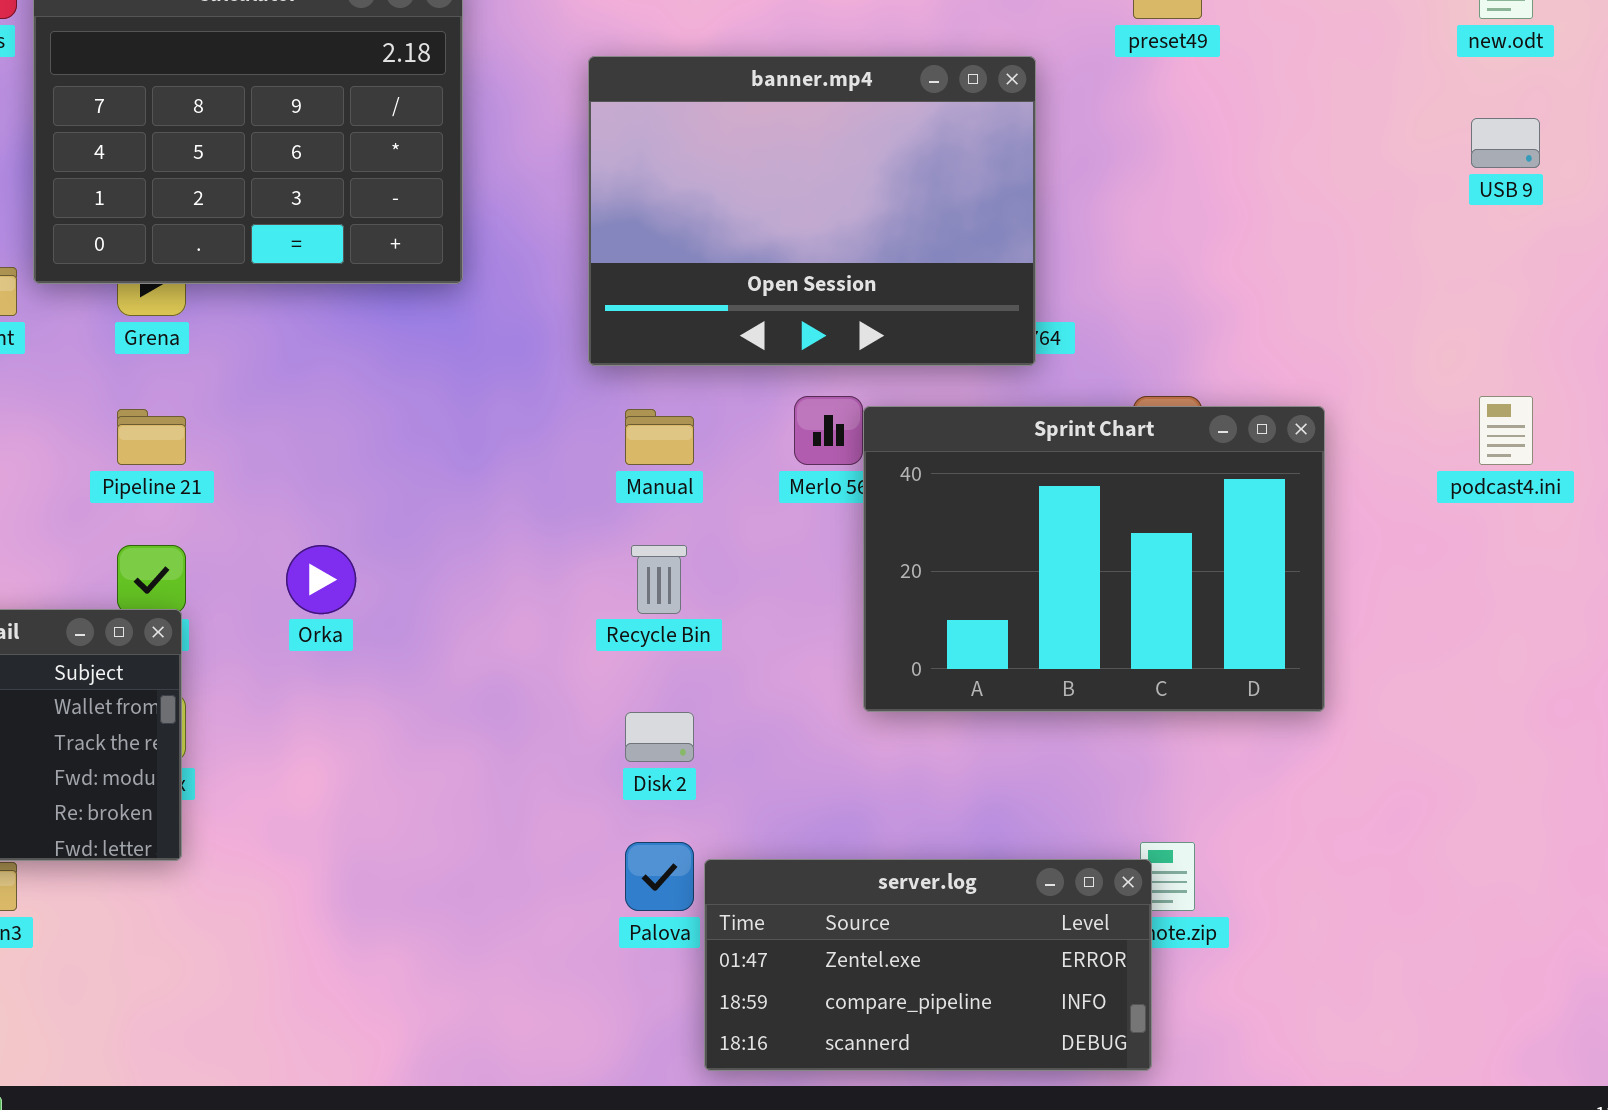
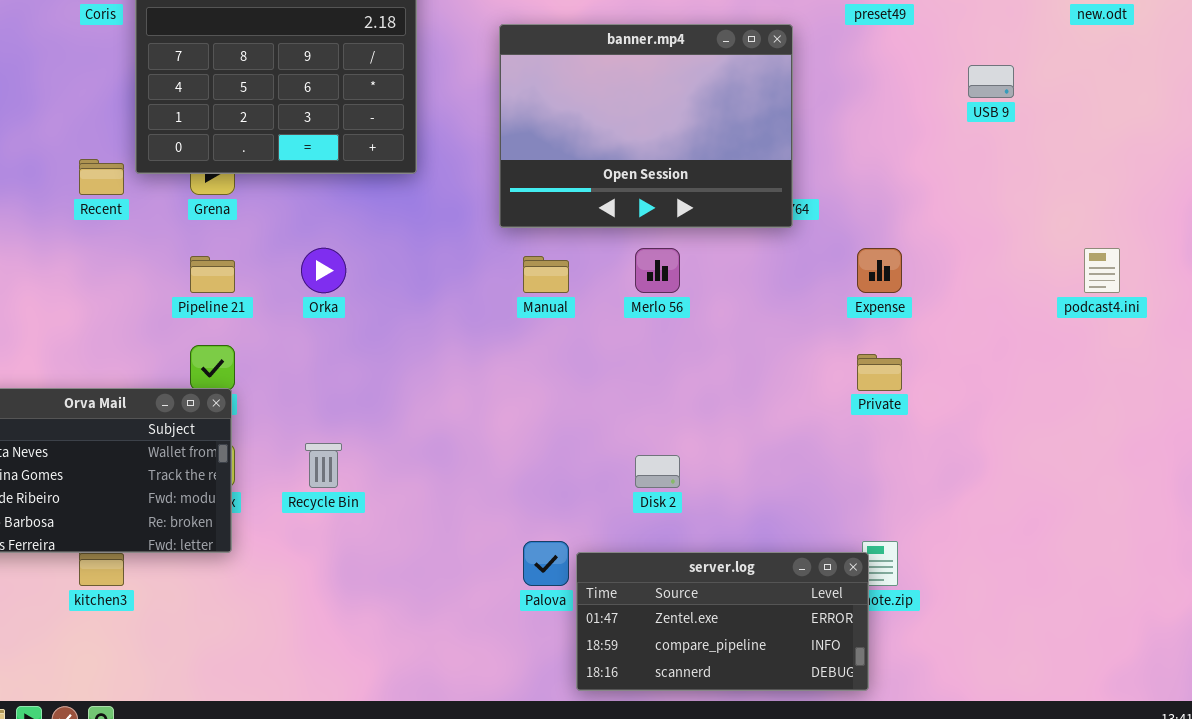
USB 9: [1471,118,1540,168] -> [968,65,1014,98], moved
Sprint Chart: [863,406,1325,712] -> none, closed
Orka: [286,545,356,614] -> [301,248,346,293], moved
Recycle Bin: [631,545,687,614] -> [305,443,342,488], moved
Disk 2: [625,712,694,762] -> [635,455,680,488], moved

